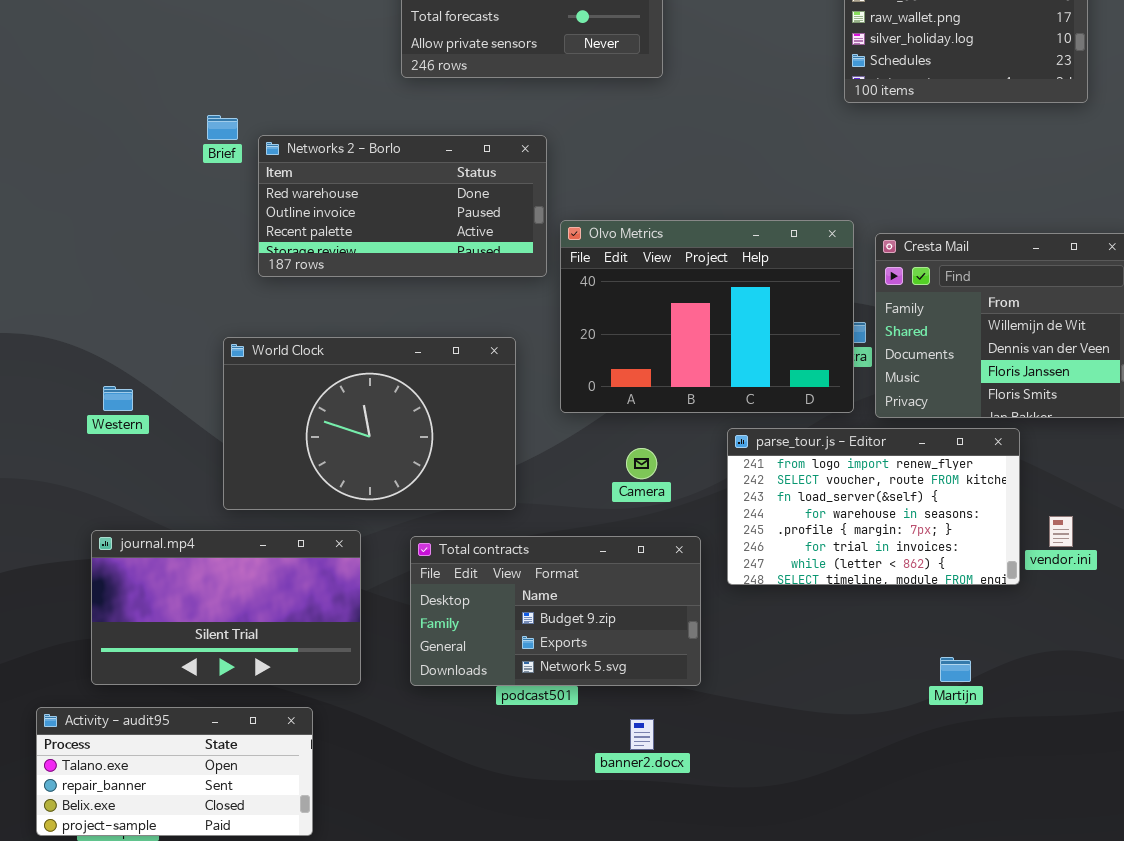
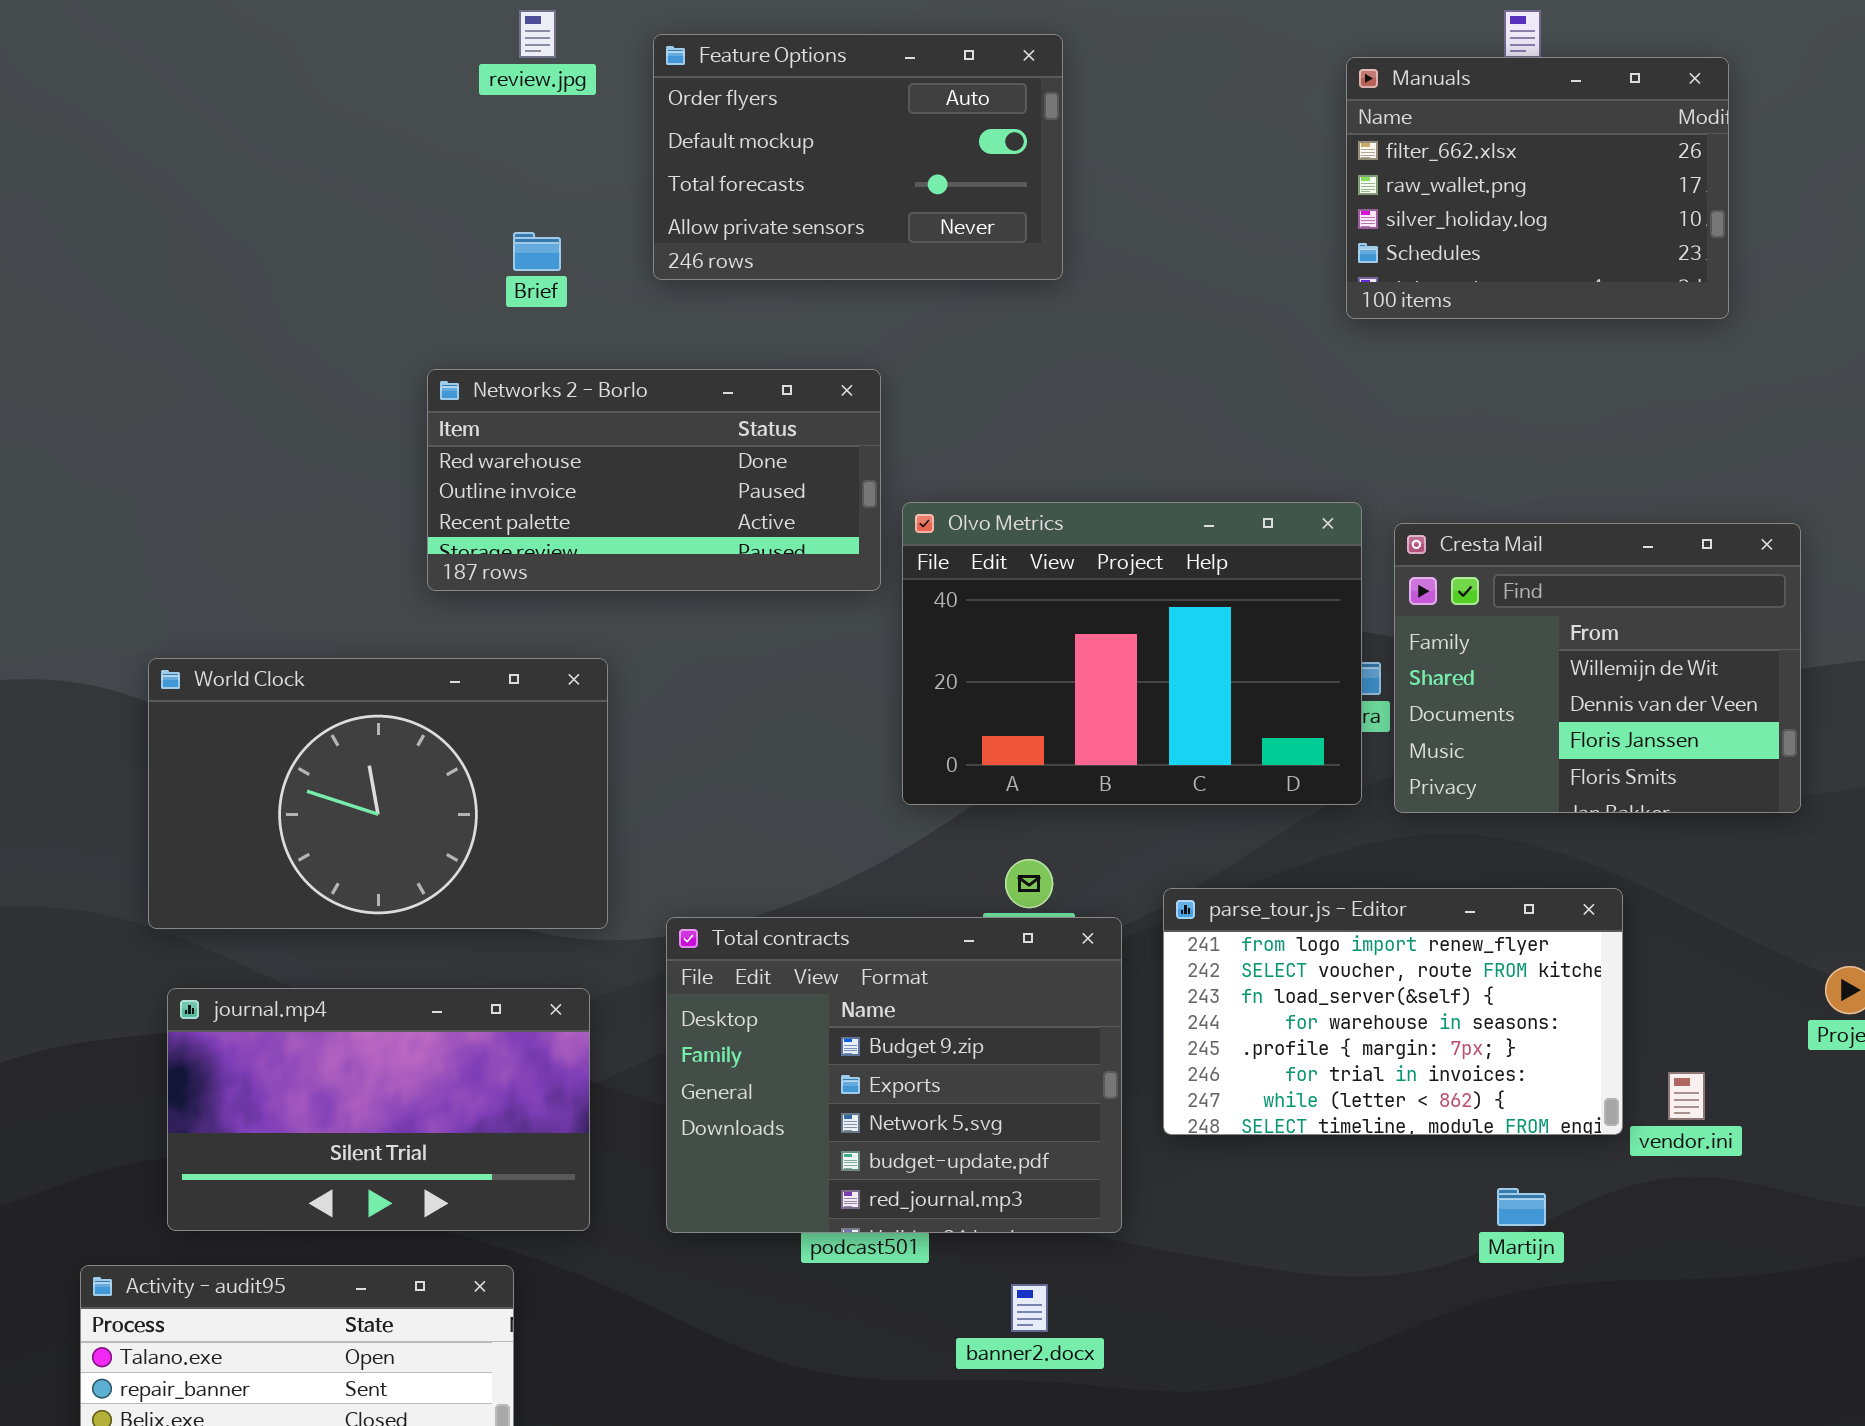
Brief: [207,115,238,140] -> [513,232,561,271], moved
World Clock: [223,337,516,510] -> [148,658,608,929], moved
parse_tour.js - Editor: [727,428,1020,585] -> [1163,888,1623,1135], moved
vendor.ini: [1049,516,1073,547] -> [1668,1072,1705,1120], moved
Total contracts: [410,536,701,686] -> [666,917,1122,1233], resized

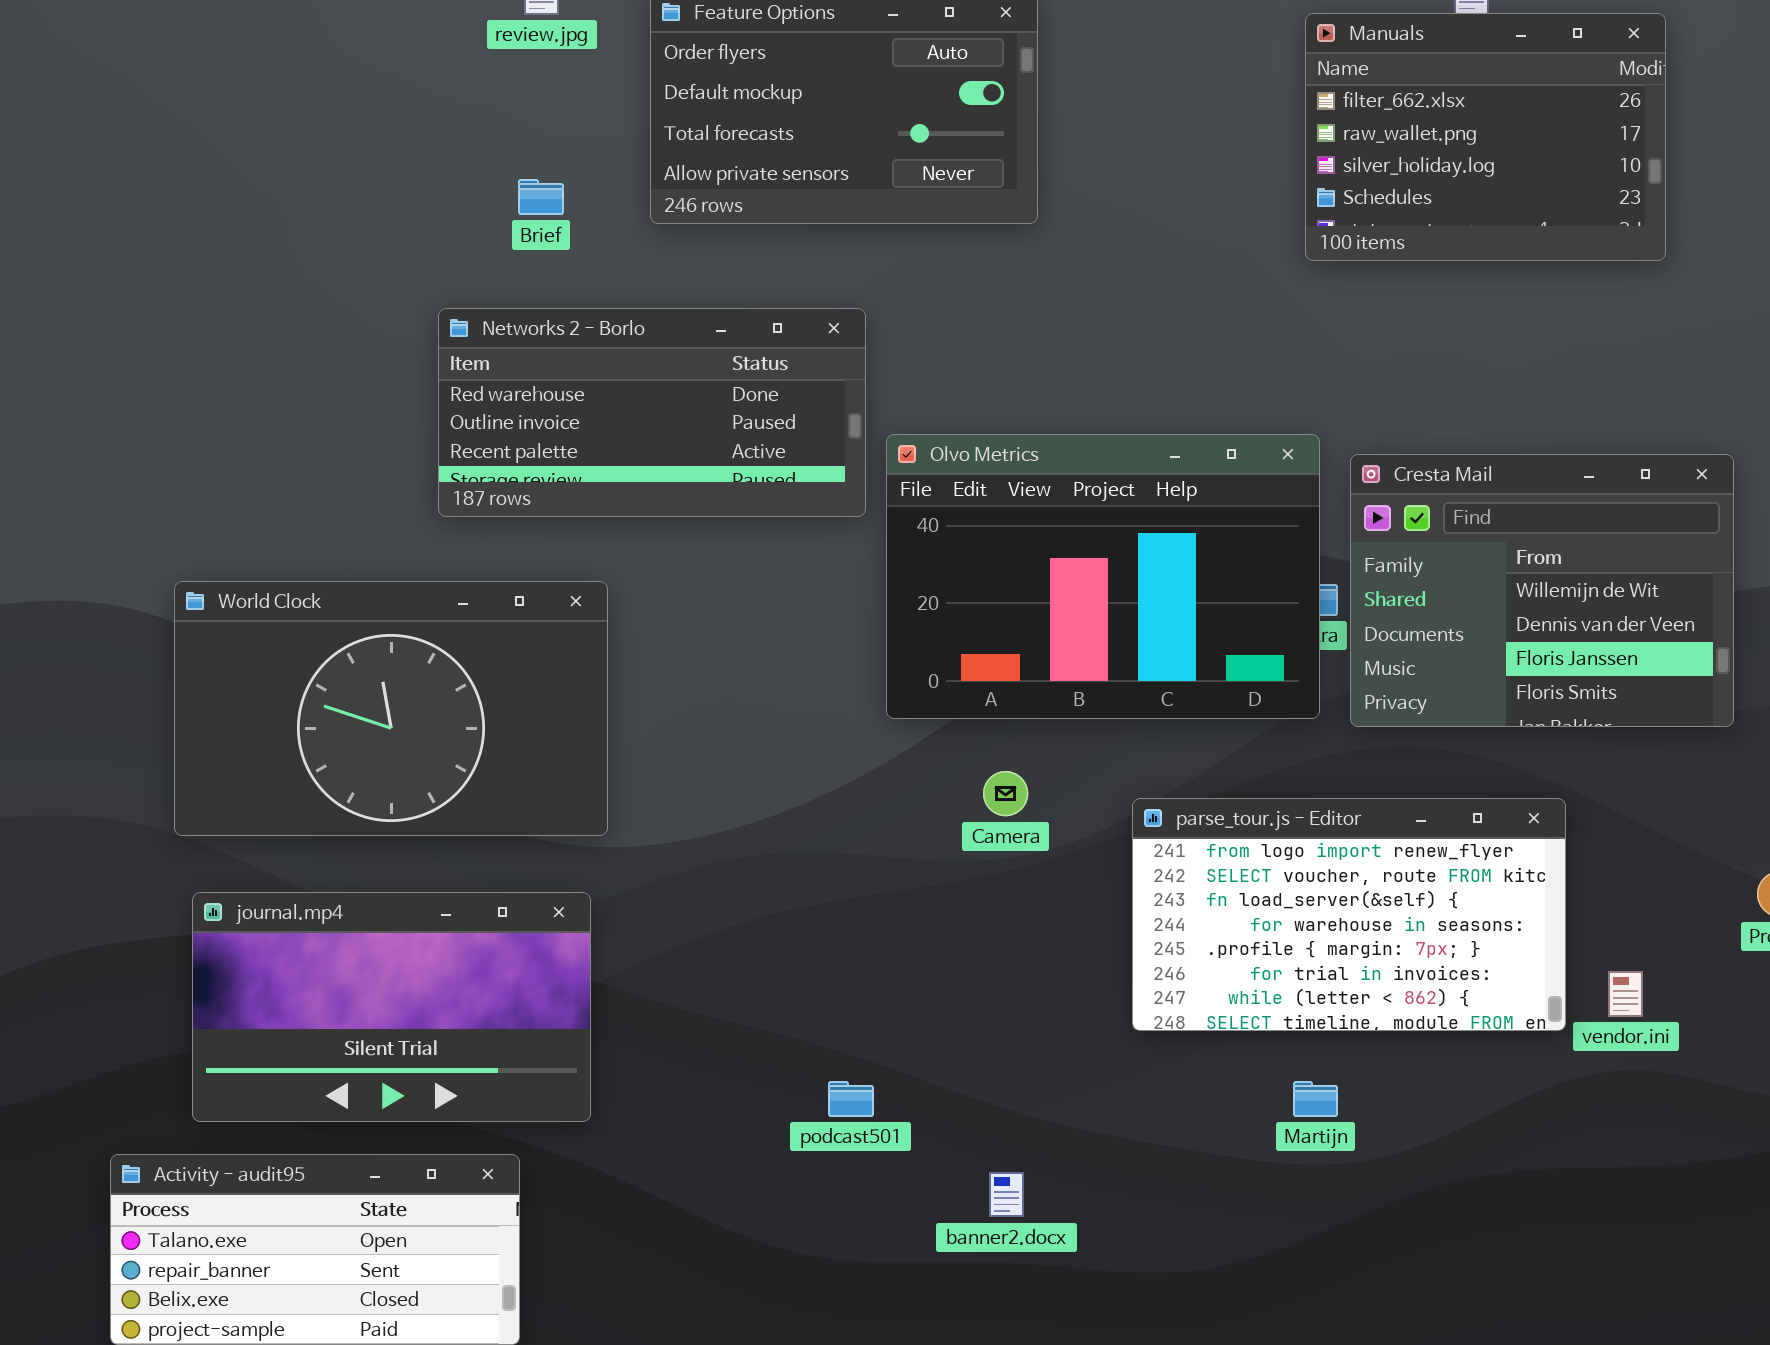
Total contracts: [666,917,1122,1233] -> none, closed
Martijn: [1497,1188,1546,1226] -> [1293,1081,1338,1117], moved

